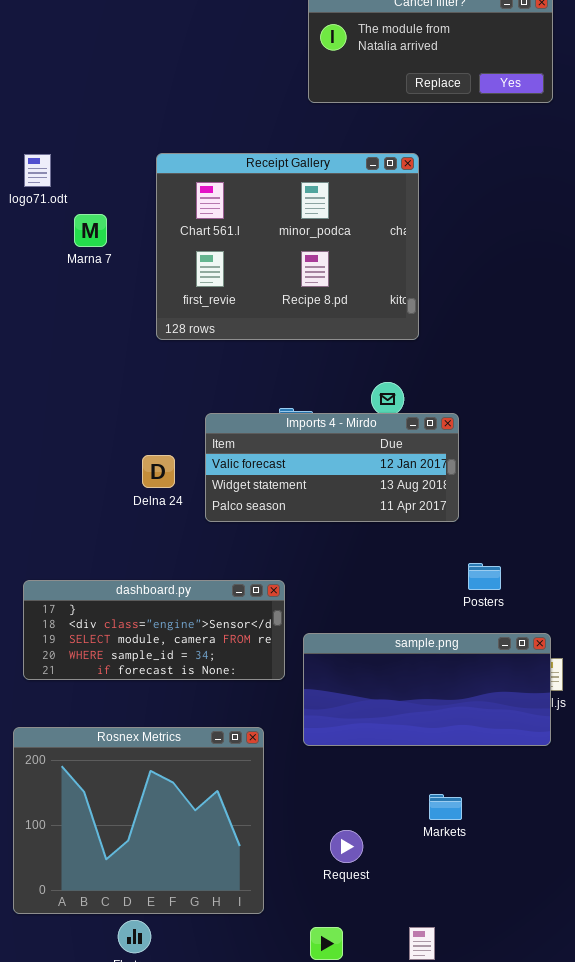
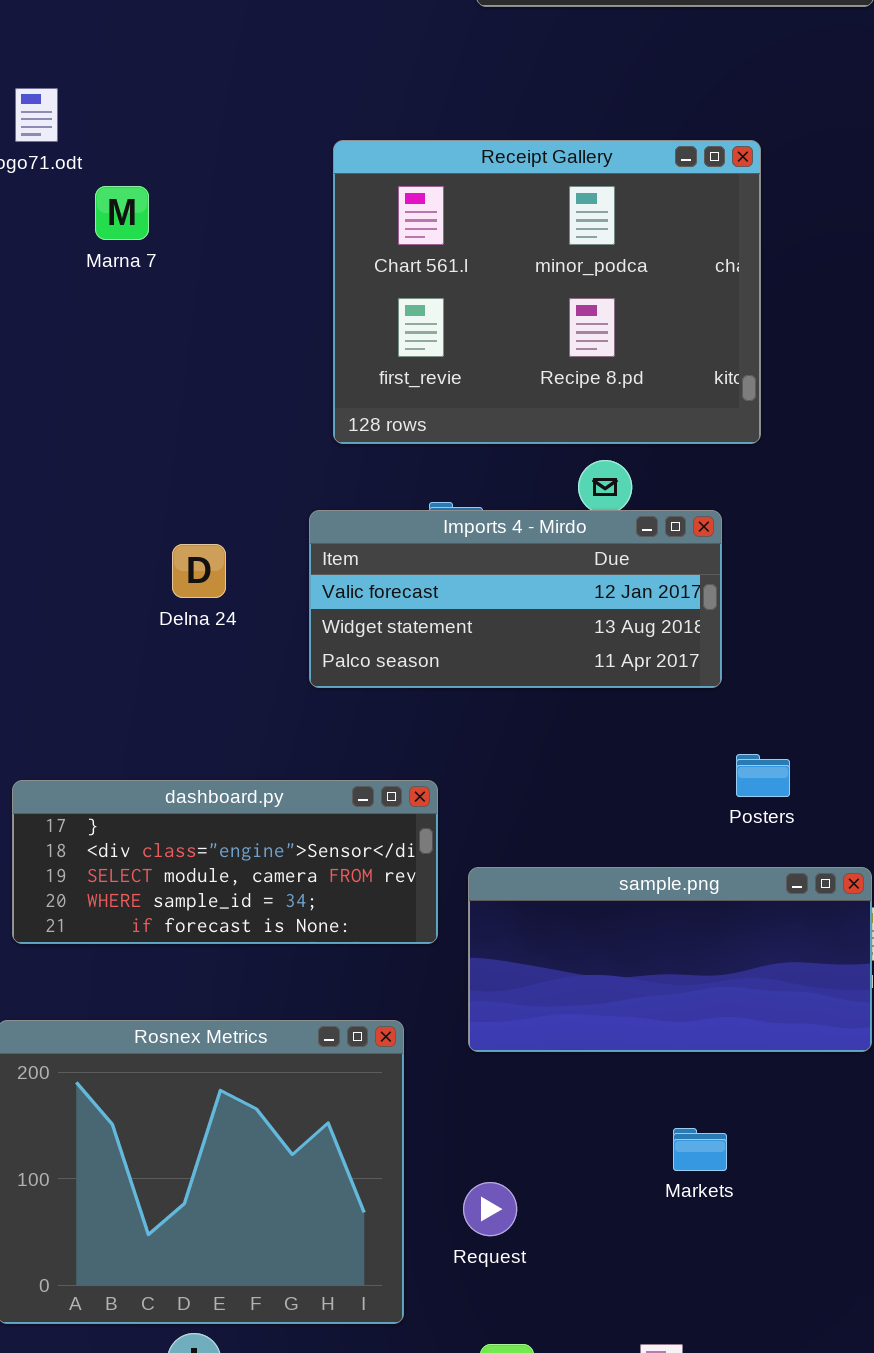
Receipt Gallery: [156,153,419,340] -> [333,140,761,444], moved
Delna 24: [142,455,175,488] -> [172,544,226,598], moved
Request: [330,830,363,863] -> [463,1182,517,1236], moved

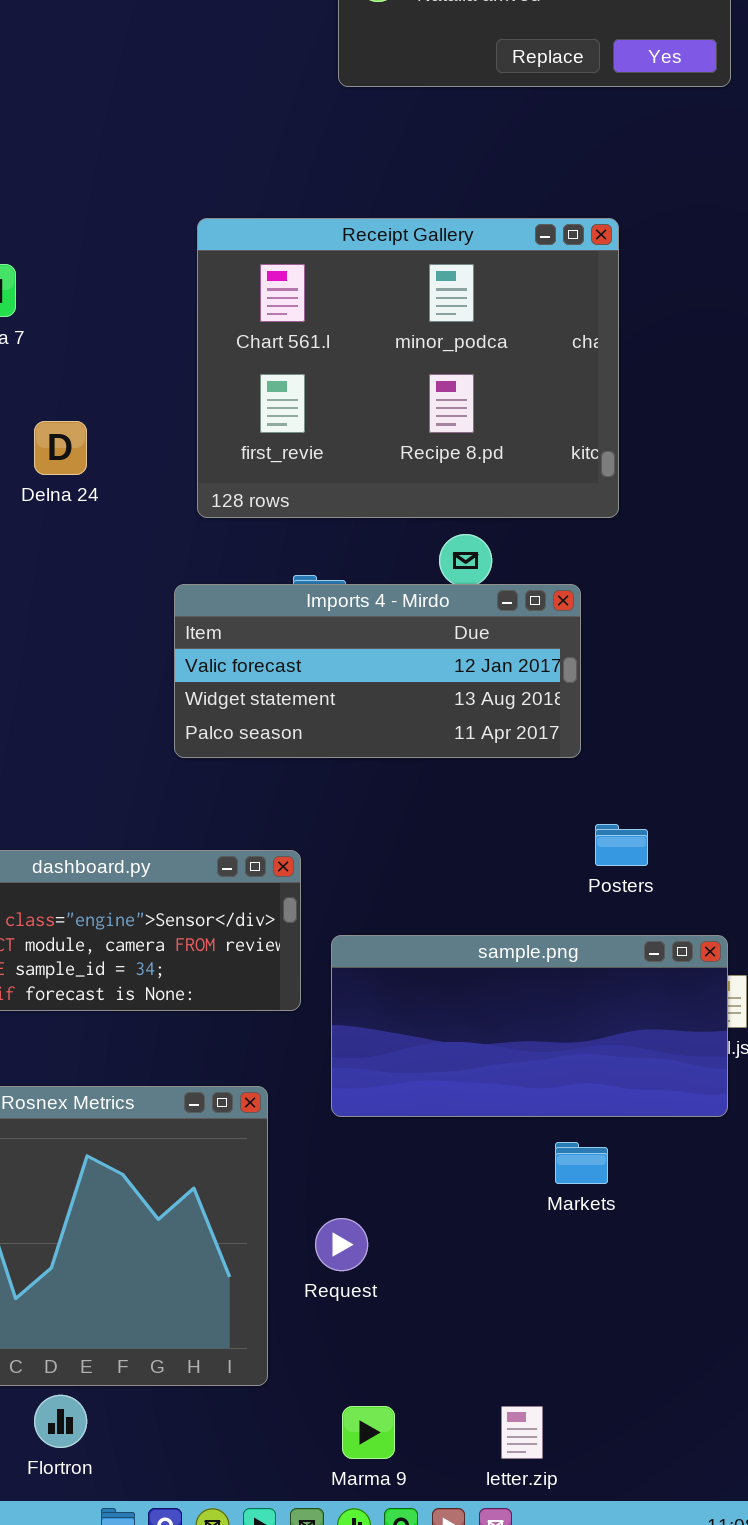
Delna 24: [172,544,226,598] -> [34,421,87,475], moved
Markets: [673,1128,727,1171] -> [555,1142,608,1184], moved
Request: [463,1182,517,1236] -> [315,1218,368,1271], moved

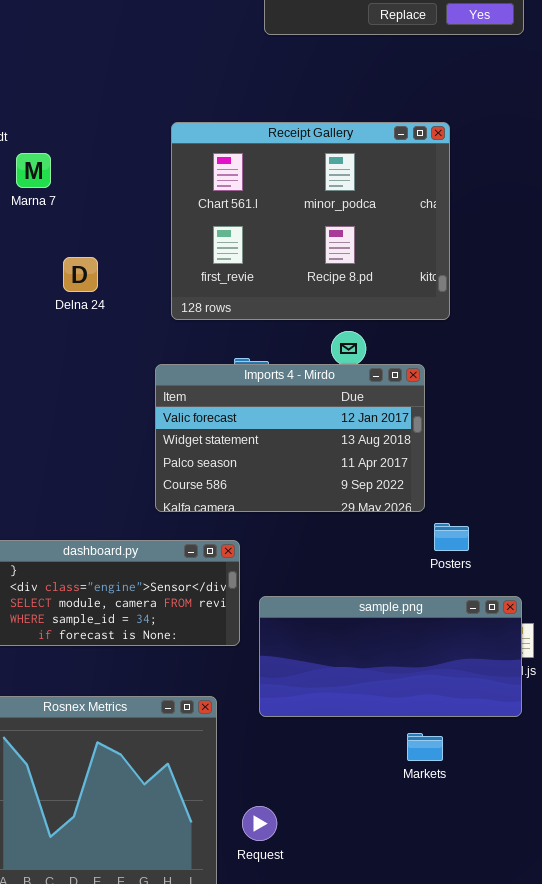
Imports 4 - Mirdo: [174,584,581,758] -> [155,364,425,512], resized
Request: [315,1218,368,1271] -> [242,806,277,841], moved

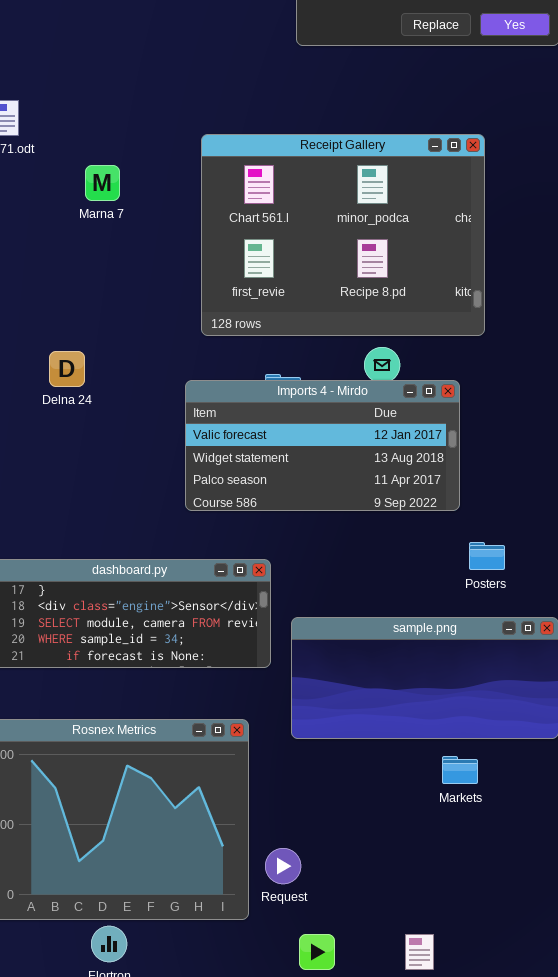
Marna 7: [16,153,51,188] -> [85,165,120,201], moved
Delna 24: [63,257,98,292] -> [49,351,85,387], moved
Imports 4 - Mirdo: [155,364,425,512] -> [185,380,460,511], resized
Request: [242,806,277,841] -> [265,848,301,884], moved

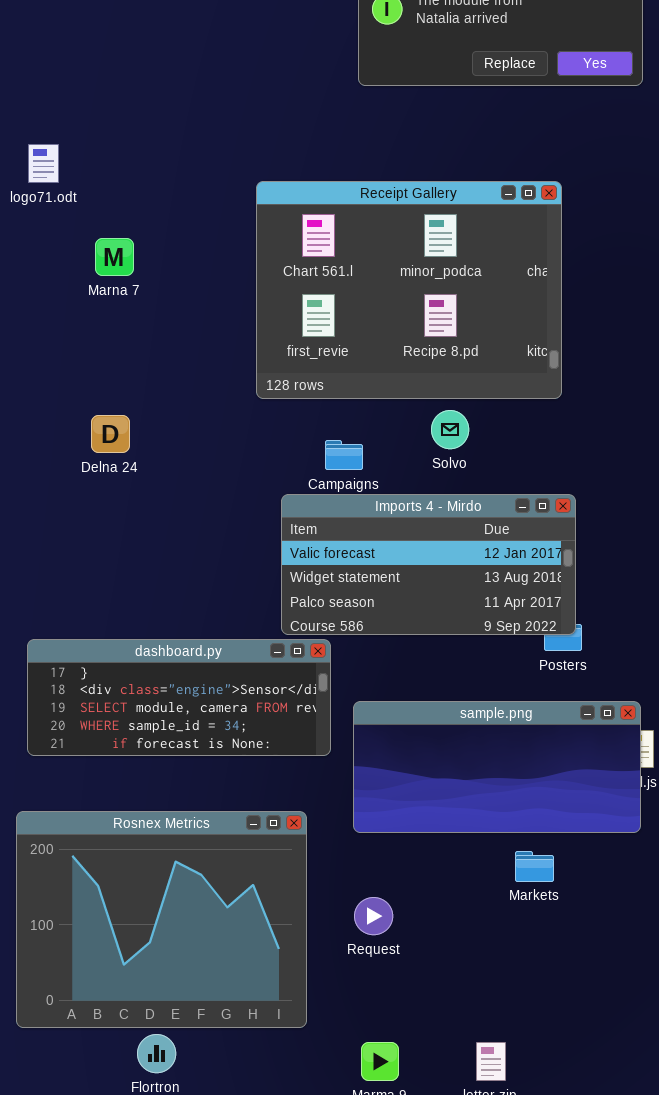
Marna 7: [85,165,120,201] -> [95,238,134,276], moved
Imports 4 - Mirdo: [185,380,460,511] -> [281,494,576,635], moved
Request: [265,848,301,884] -> [354,897,393,935], moved

